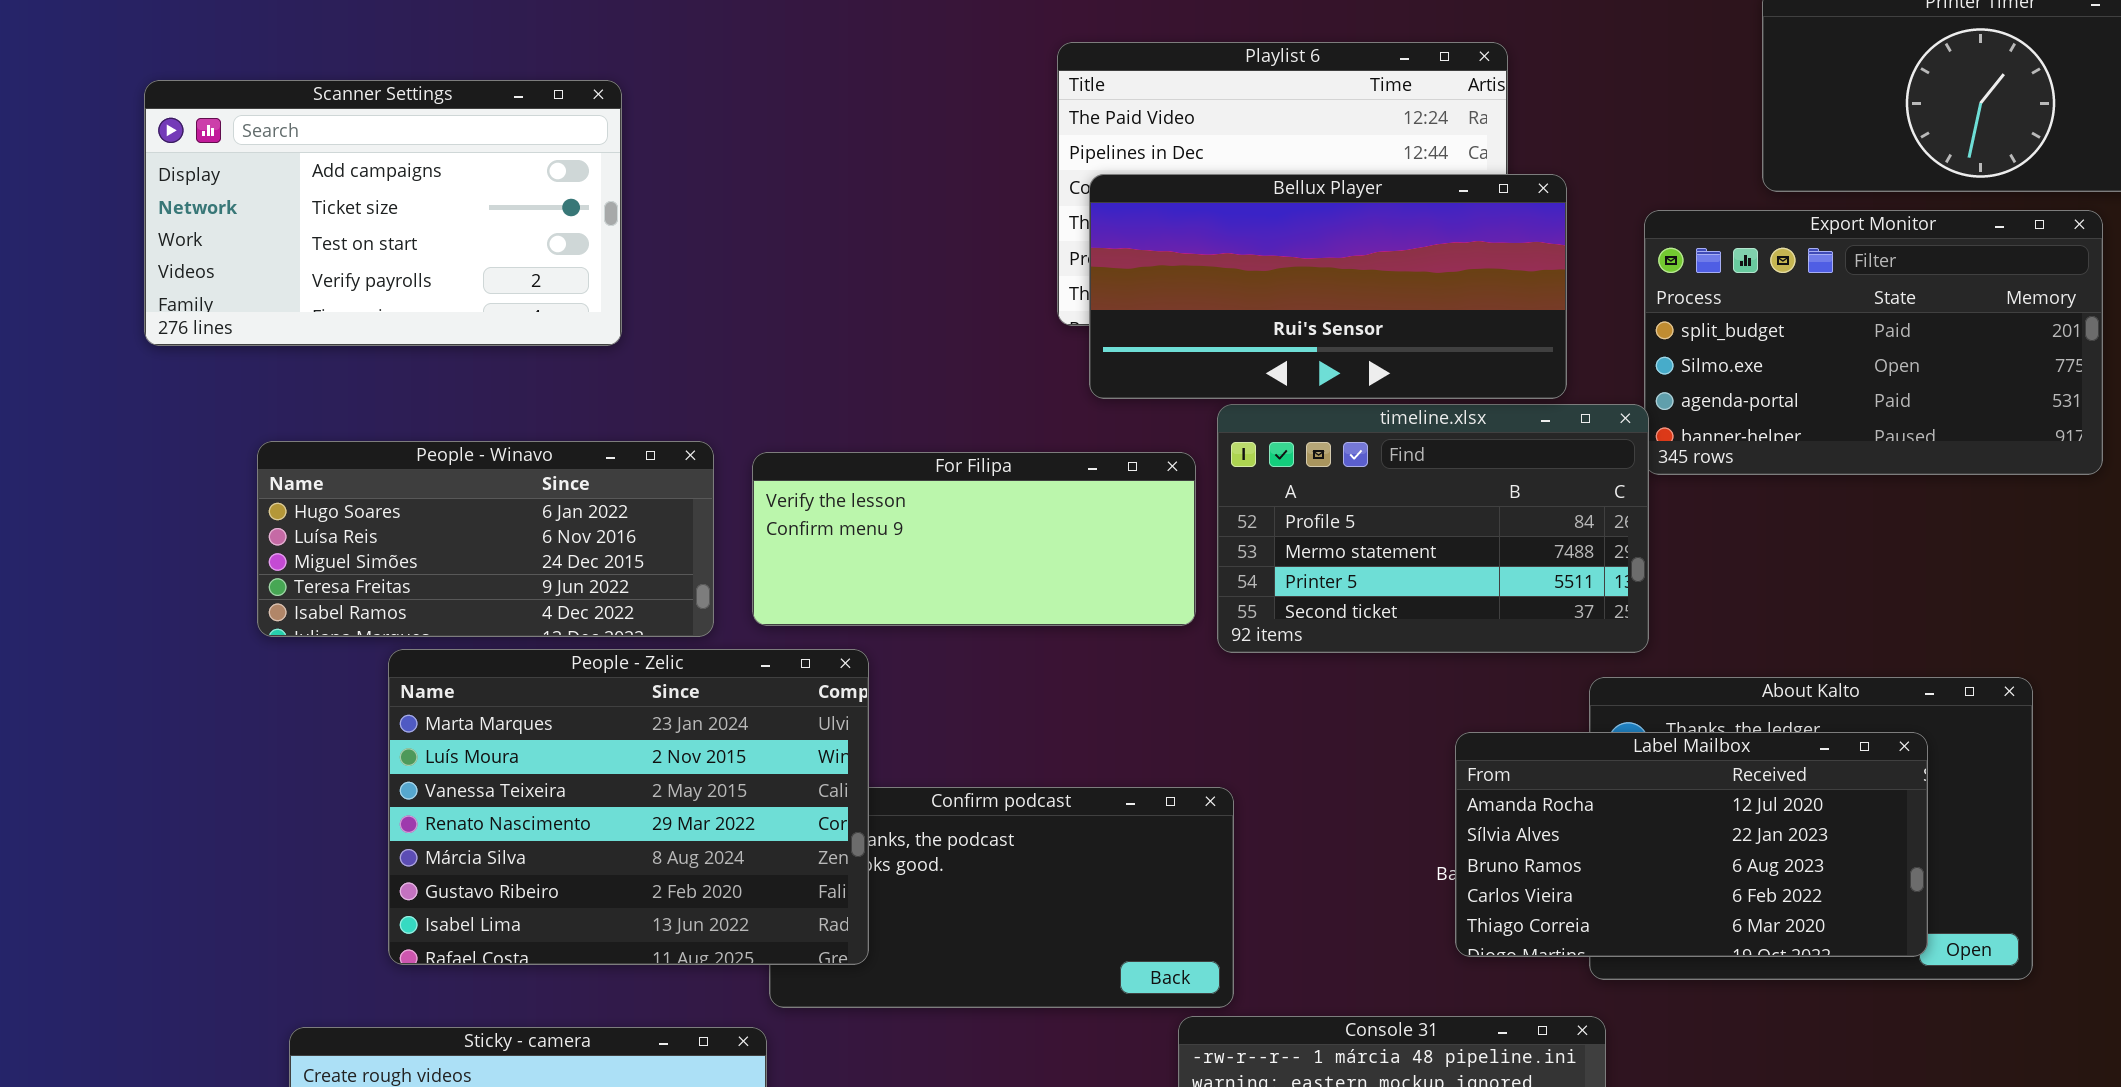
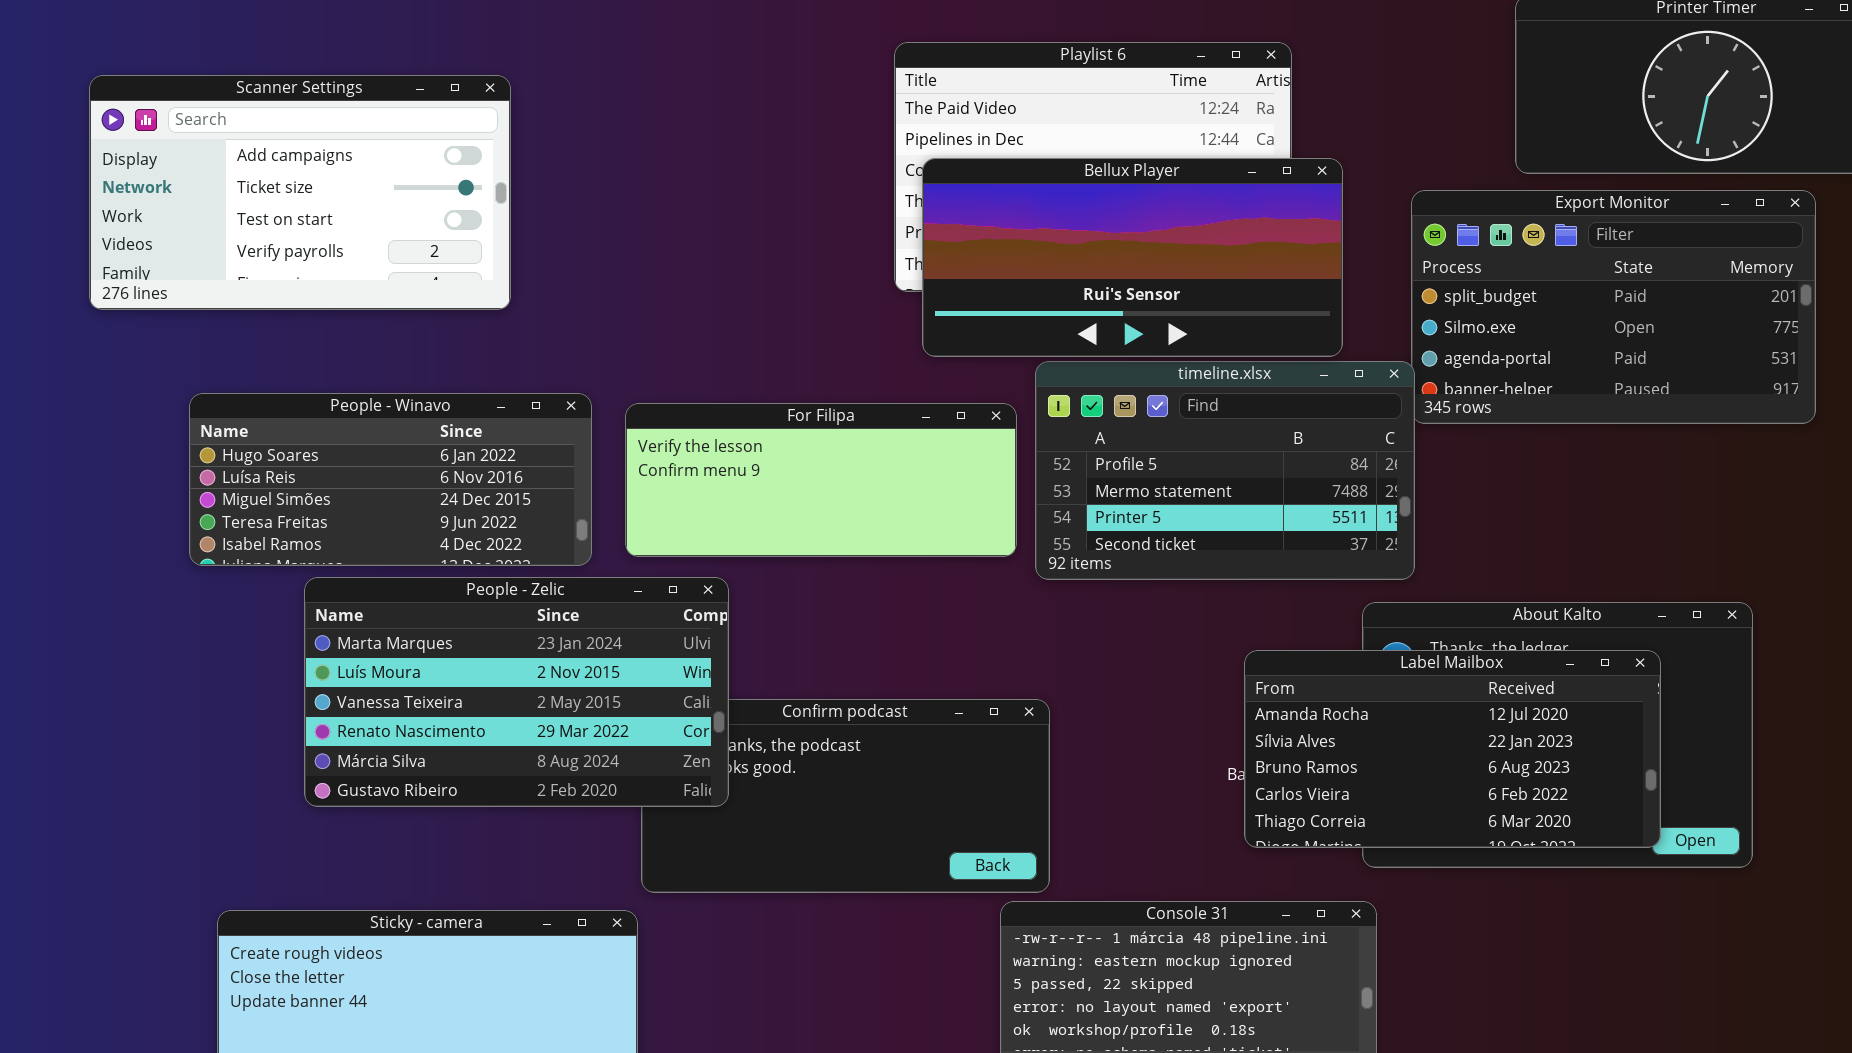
People - Zelic: [388,649,869,965] -> [304,577,729,807], resized

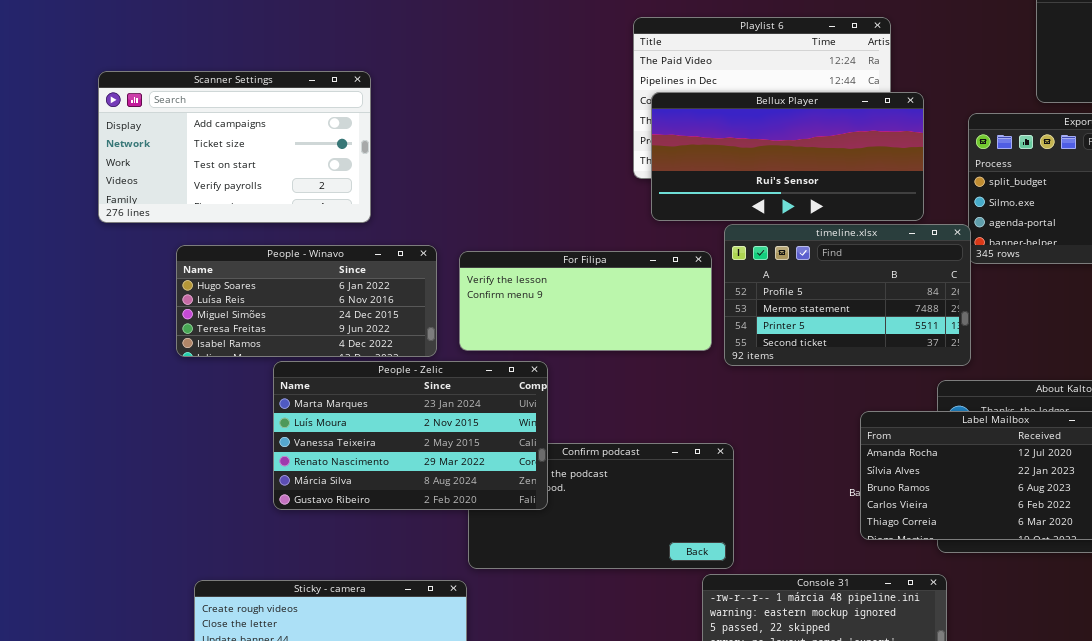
Scanner Settings: [89,75,511,310] -> [98,71,371,223], moved
People - Zelic: [304,577,729,807] -> [273,361,548,510], moved

